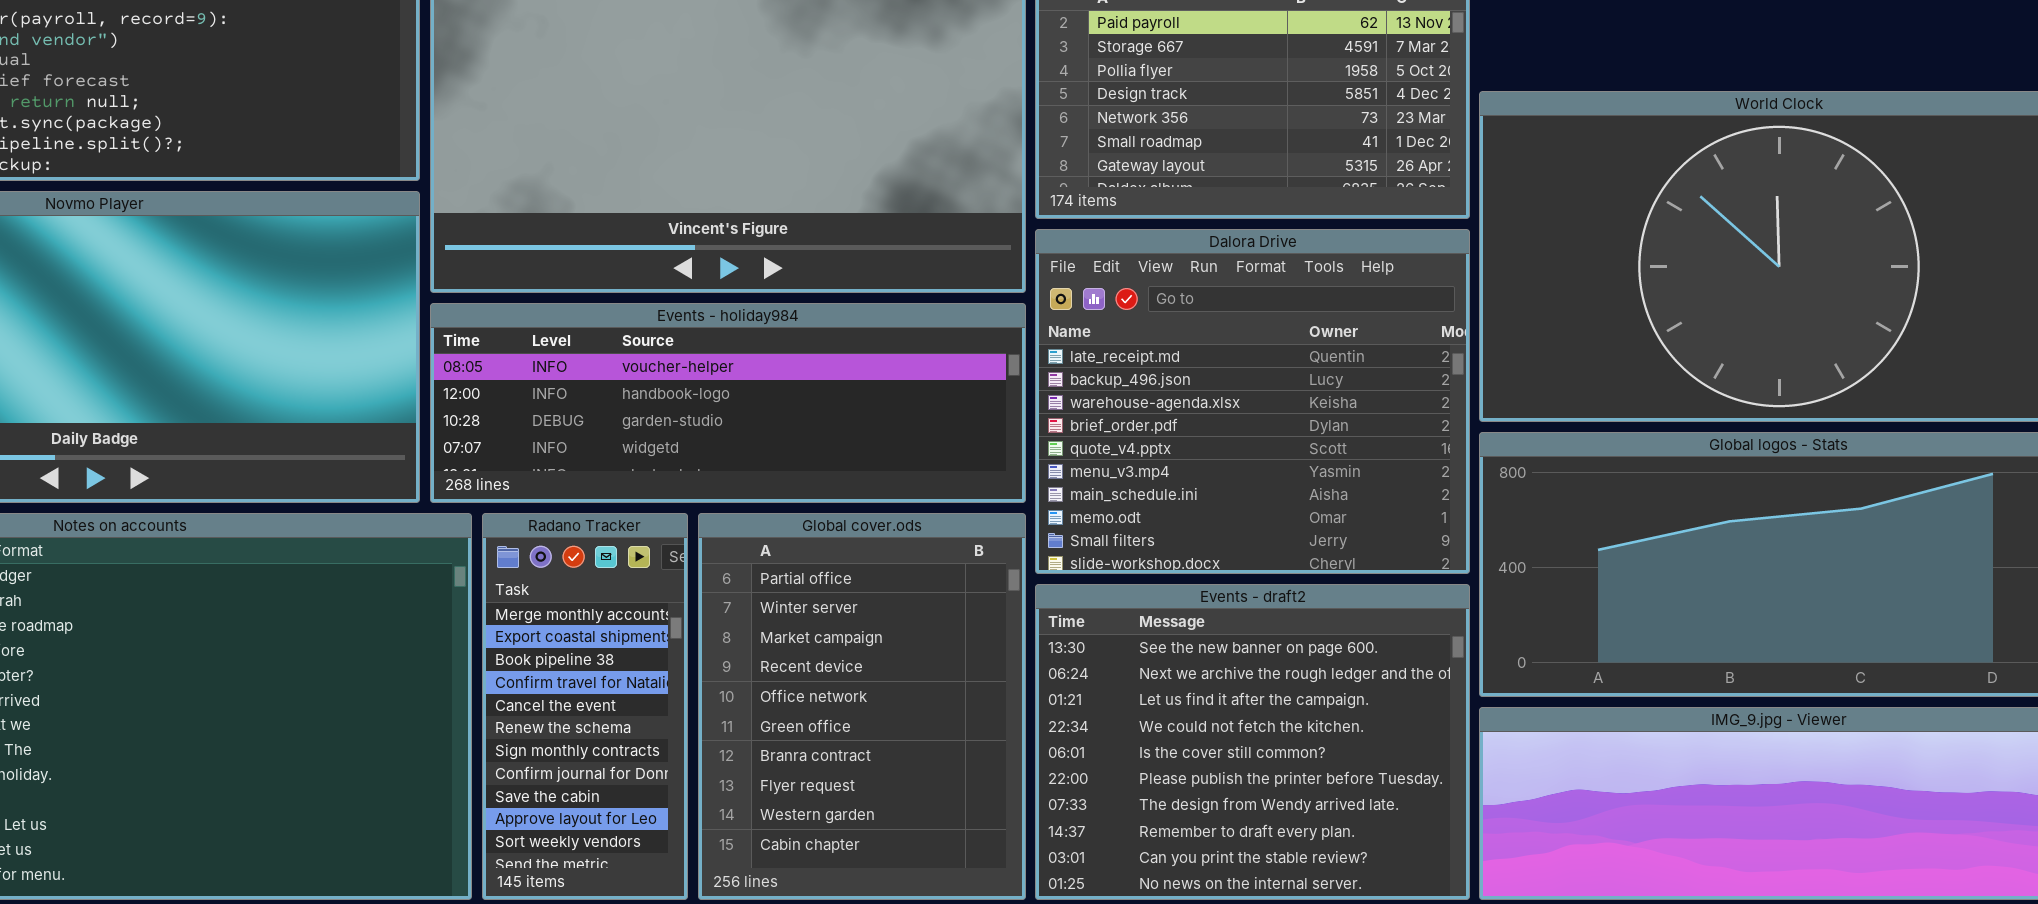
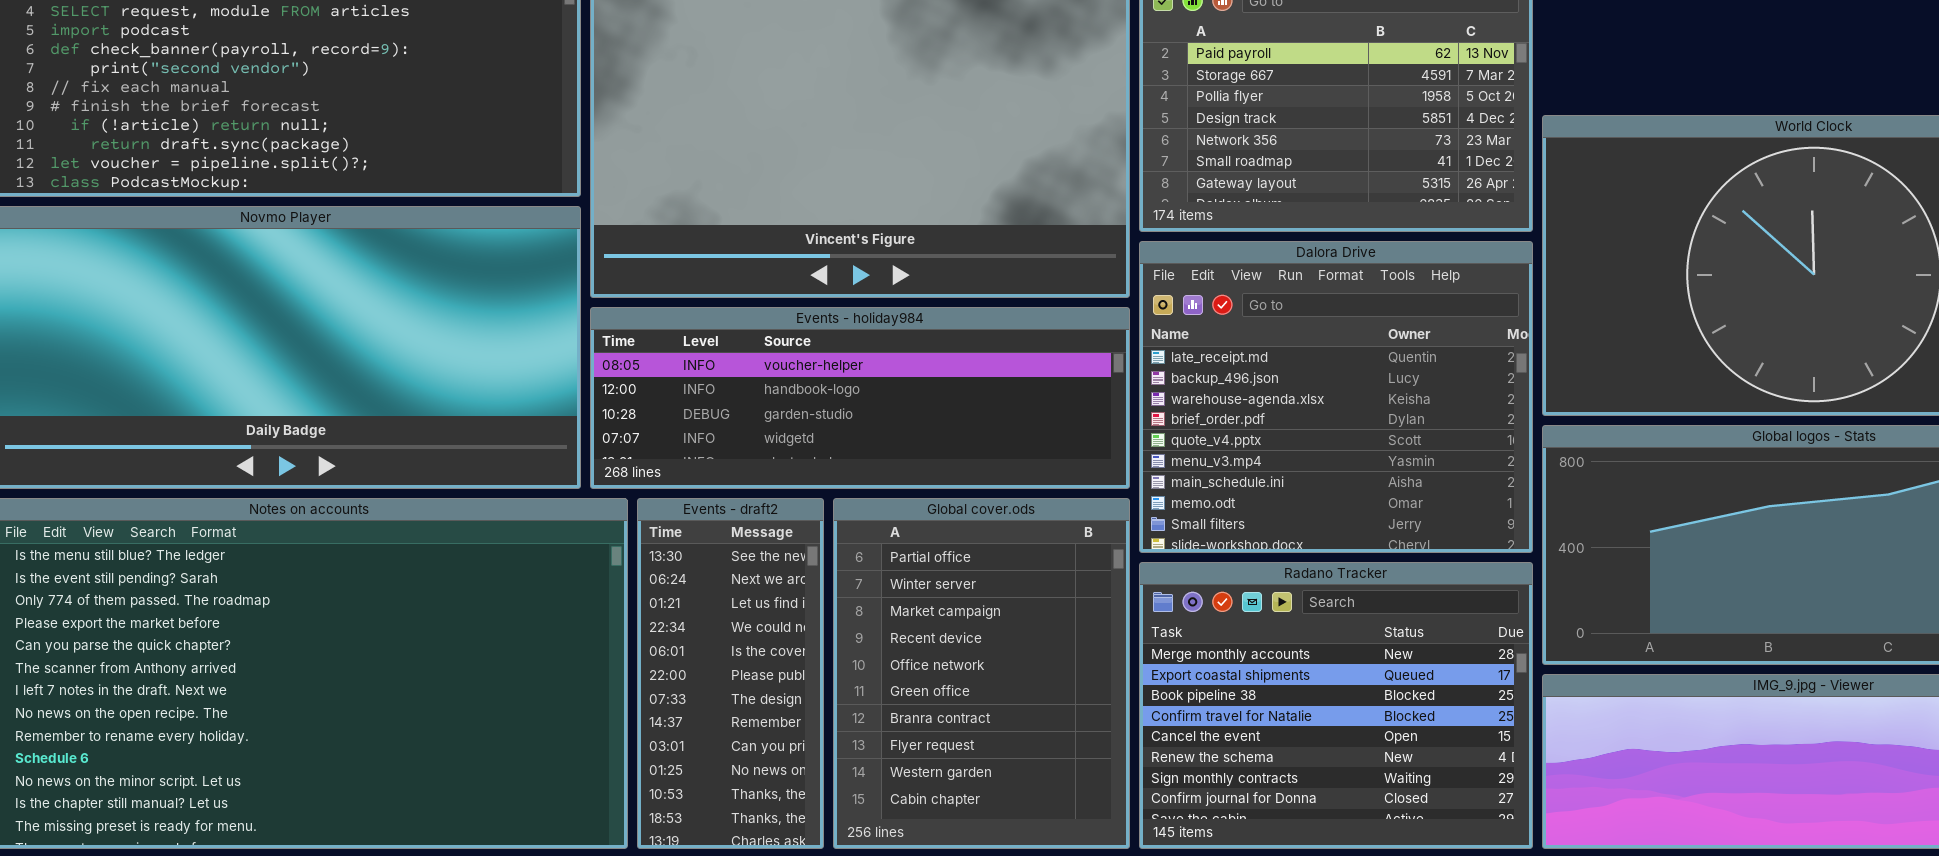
Radano Tracker: [482,513,688,900] -> [1139,562,1533,849], moved, resized
Events - draft2: [1035,584,1470,900] -> [637,498,824,849], moved, resized

